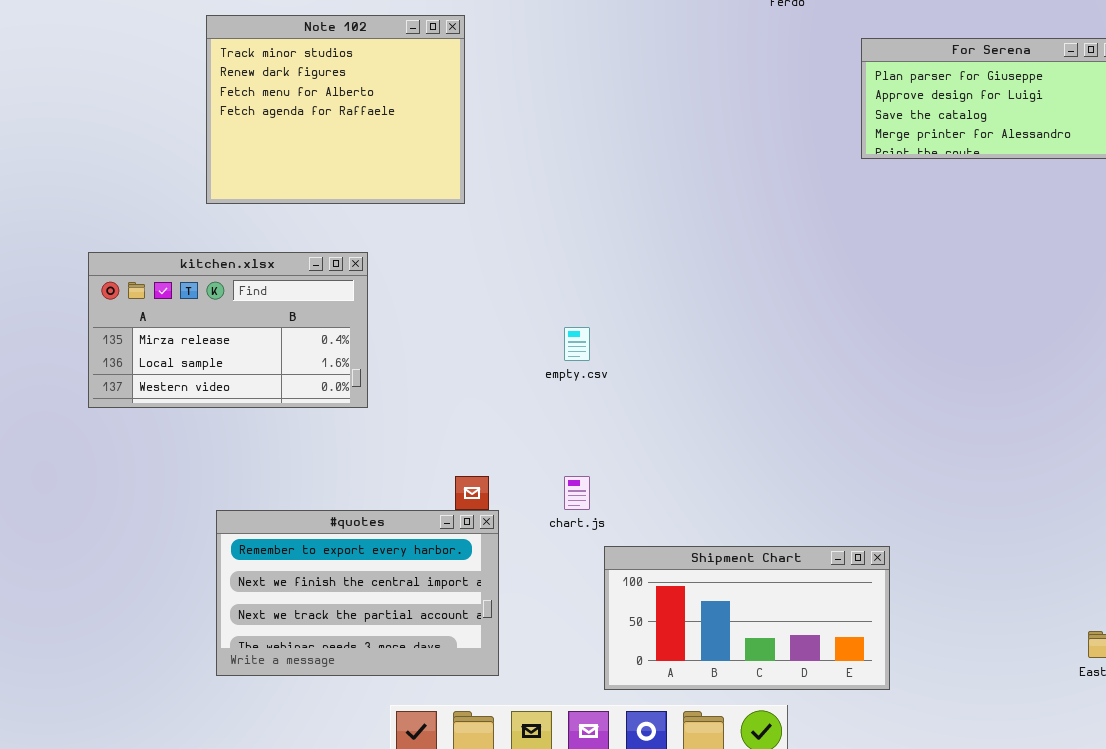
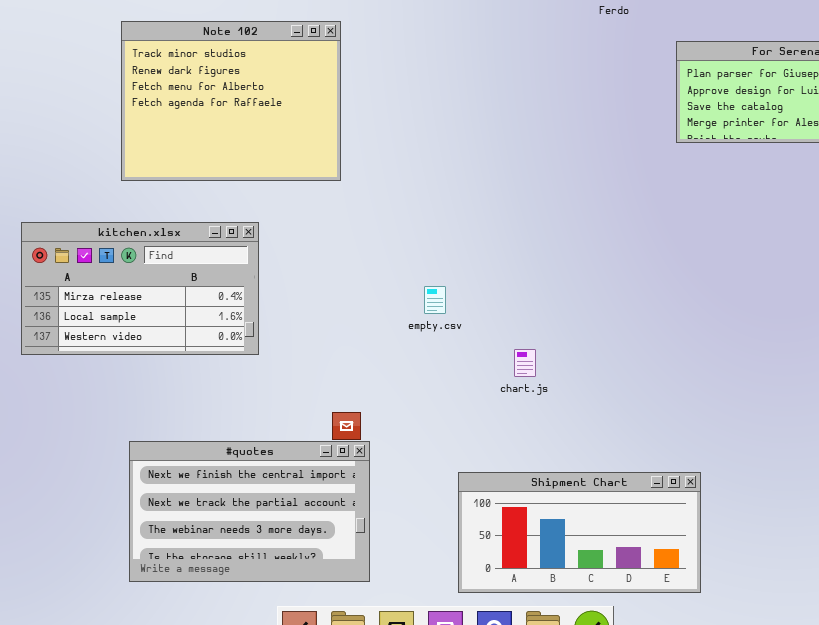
chart.js: [564,476,590,510] -> [514,349,536,377], moved
#quotes: [216,510,499,676] -> [129,441,370,582], scrolled down 1 row

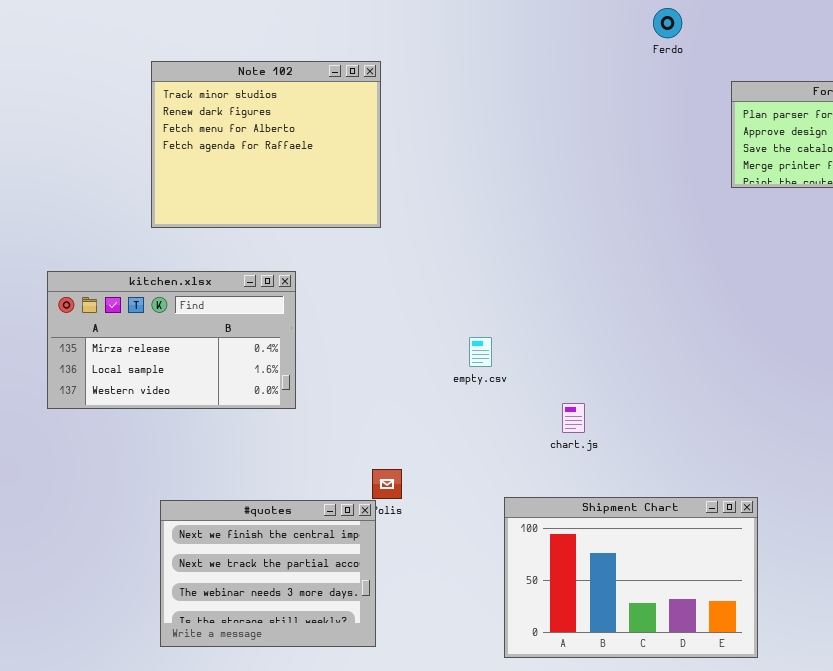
#quotes: [129,441,370,582] -> [160,500,376,647], resized
Shipment Chart: [458,472,701,593] -> [504,497,758,658], resized

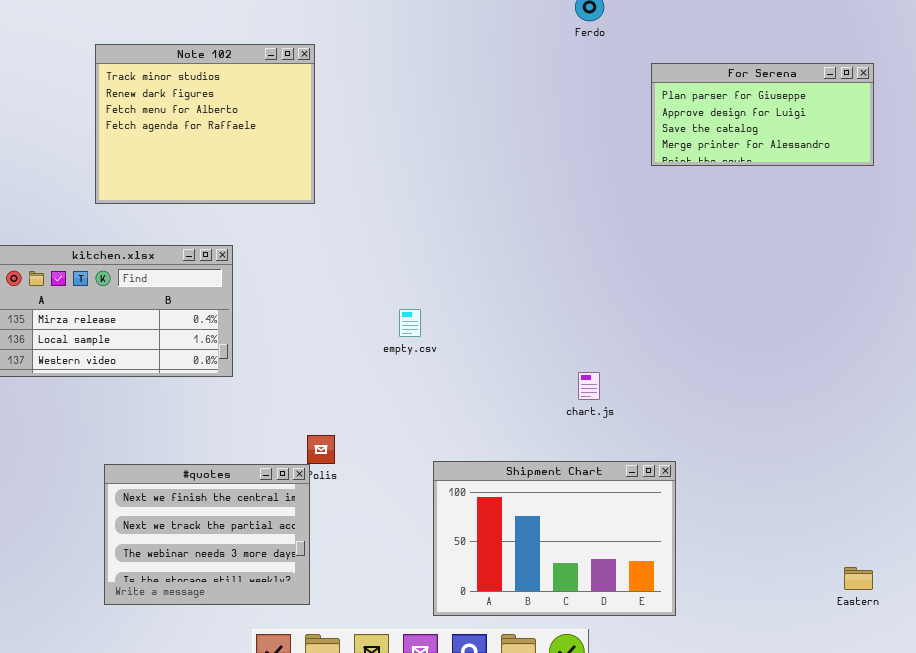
chart.js: [562,403,585,433] -> [578,372,600,400], moved

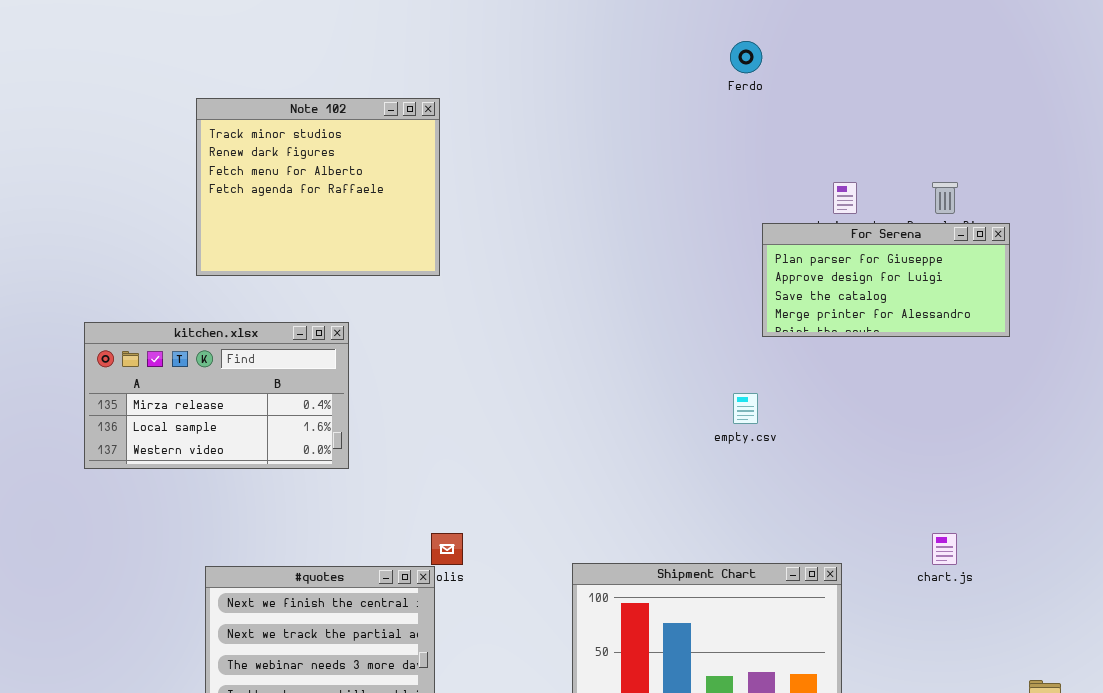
For Serena: [651,63,874,166] -> [762,223,1010,337], moved
empty.csv: [399,309,421,337] -> [733,393,758,424], moved
chart.js: [578,372,600,400] -> [932,533,957,565], moved

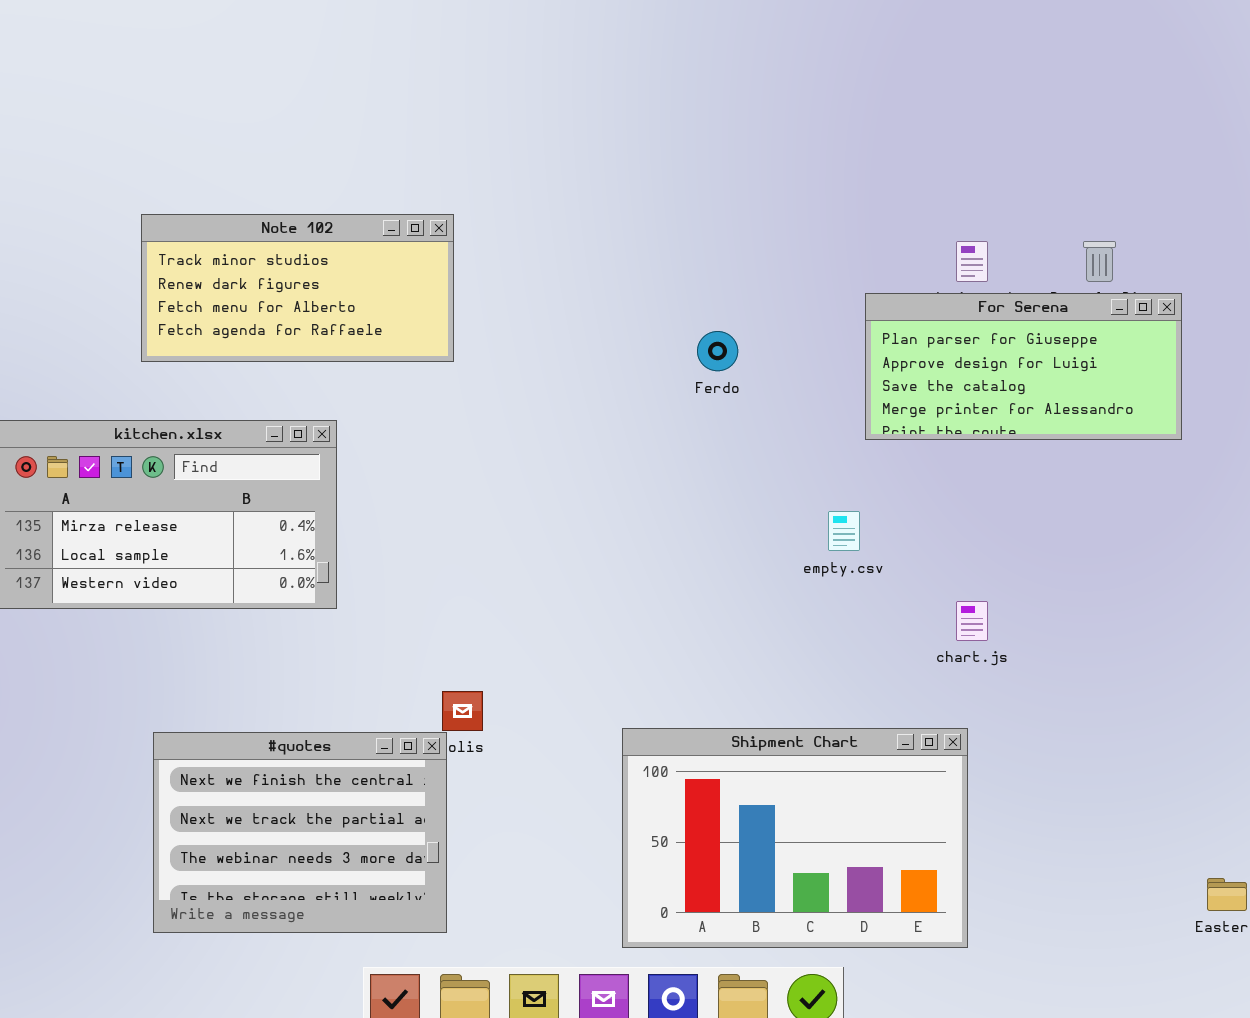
Ferdo: [730,41,762,73] -> [697,331,738,371], moved
Note 102: [196,98,440,276] -> [141,214,454,362], resized
chart.js: [932,533,957,565] -> [956,601,988,641], moved

